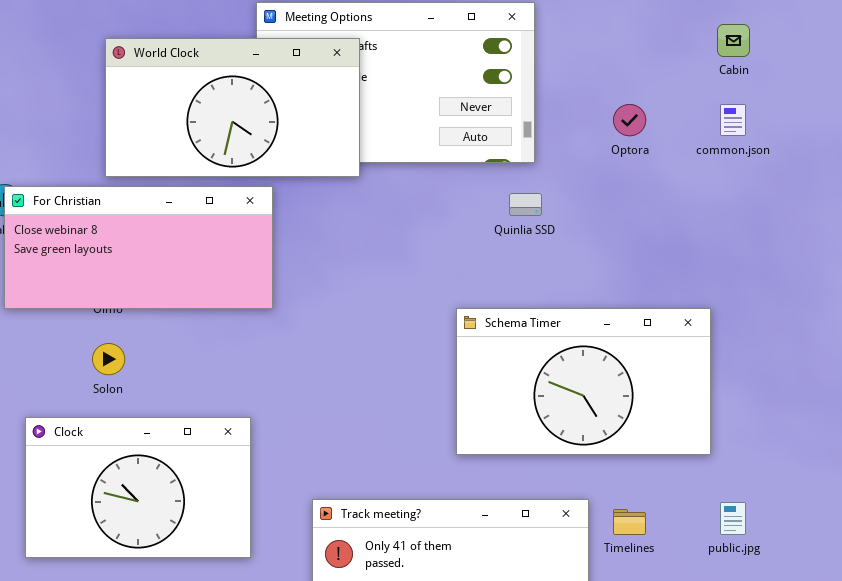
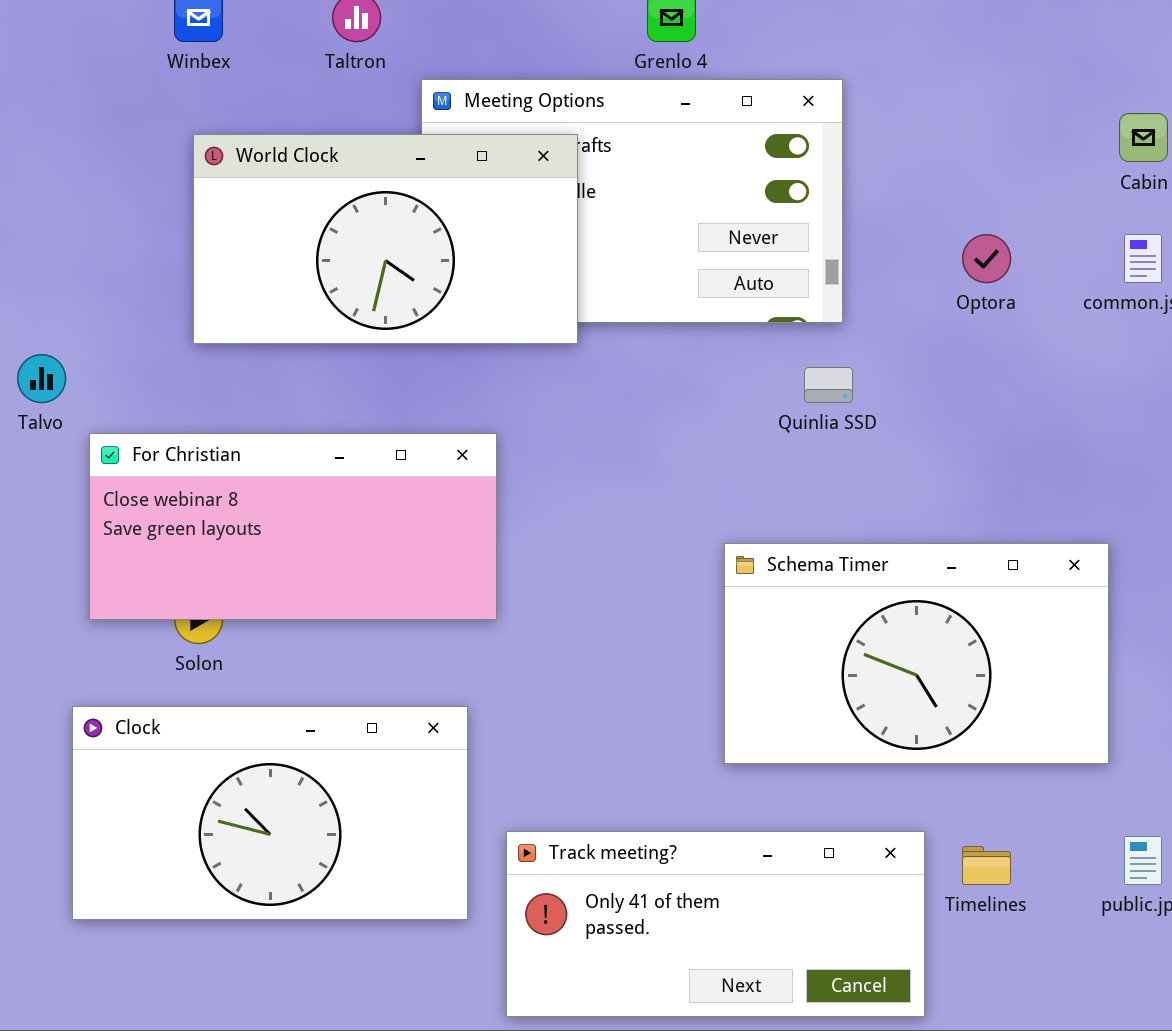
For Christian: [4,186,273,309] -> [89,433,497,620], moved
Clock: [25,417,251,558] -> [72,706,468,920], resized

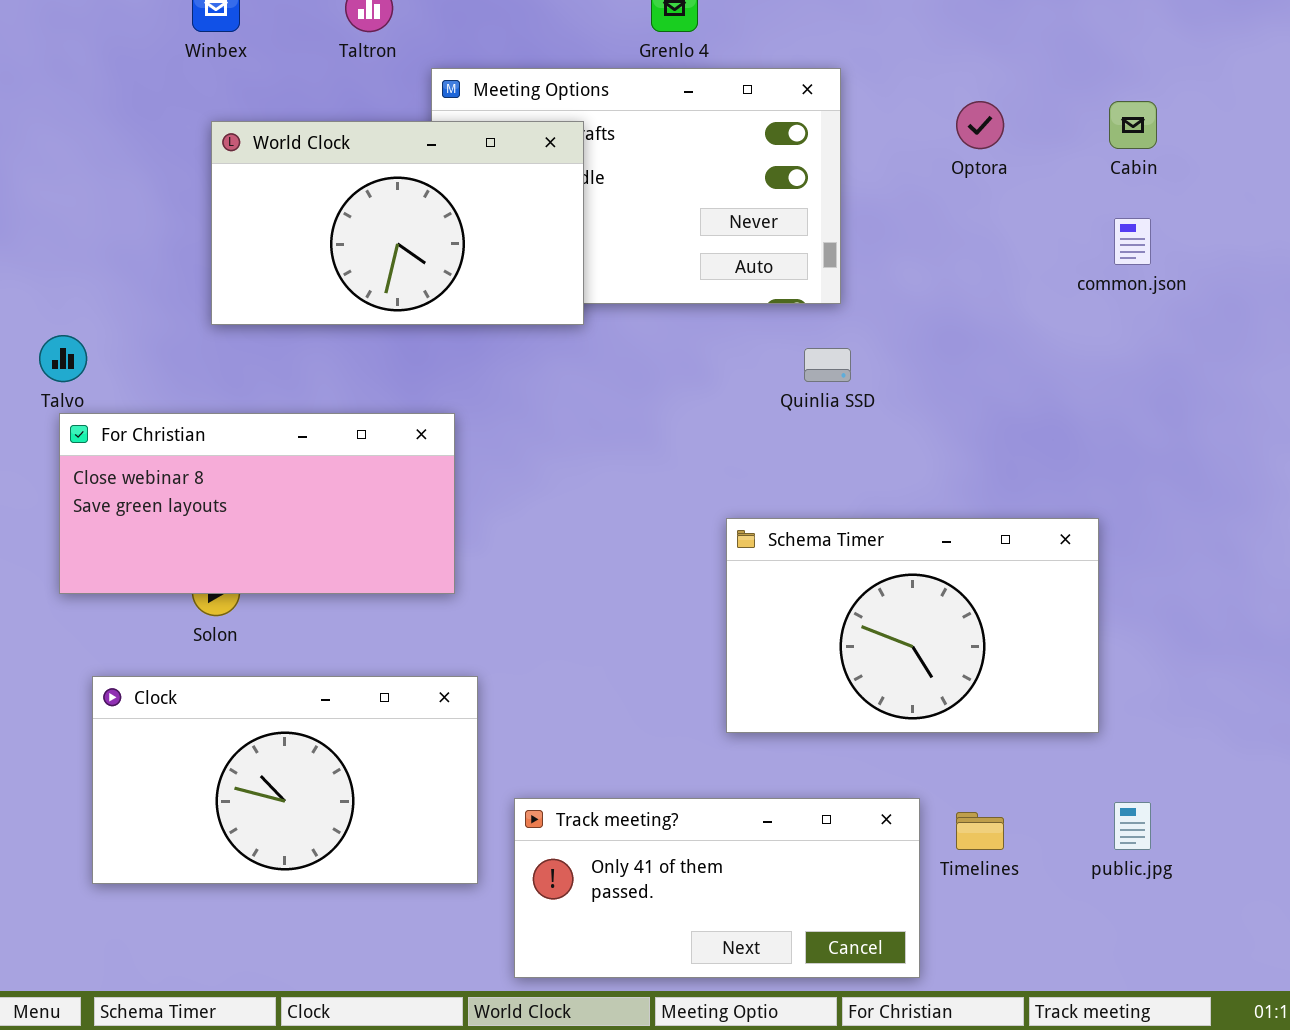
Optora: [962,234,1011,283] -> [956,101,1004,149], moved
For Christian: [89,433,497,620] -> [59,413,455,594], moved

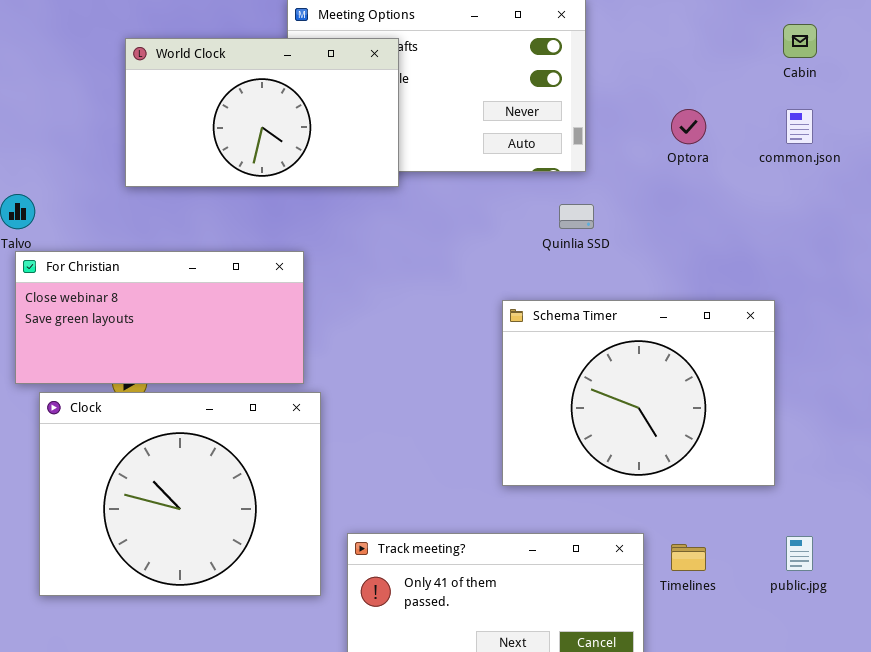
Optora: [956,101,1004,149] -> [671,109,706,144], moved
Schema Timer: [726,518,1099,733] -> [502,300,775,486], resized
Clock: [92,676,478,884] -> [39,392,321,596], resized

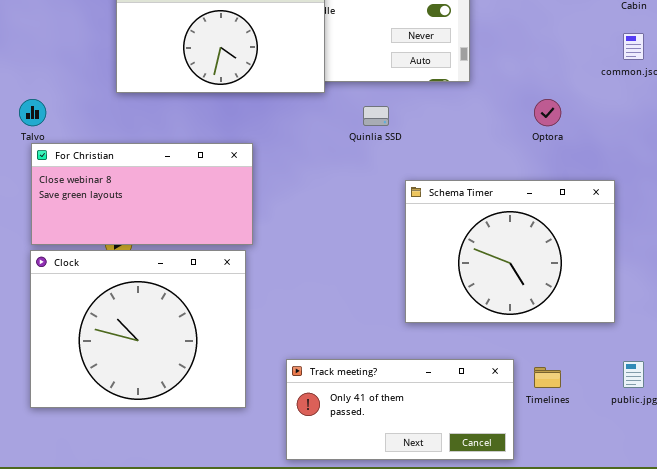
Optora: [671,109,706,144] -> [534,99,561,126], moved
Quinlia SSD: [559,204,594,229] -> [363,106,389,126], moved
Clock: [39,392,321,596] -> [30,250,246,408], moved

